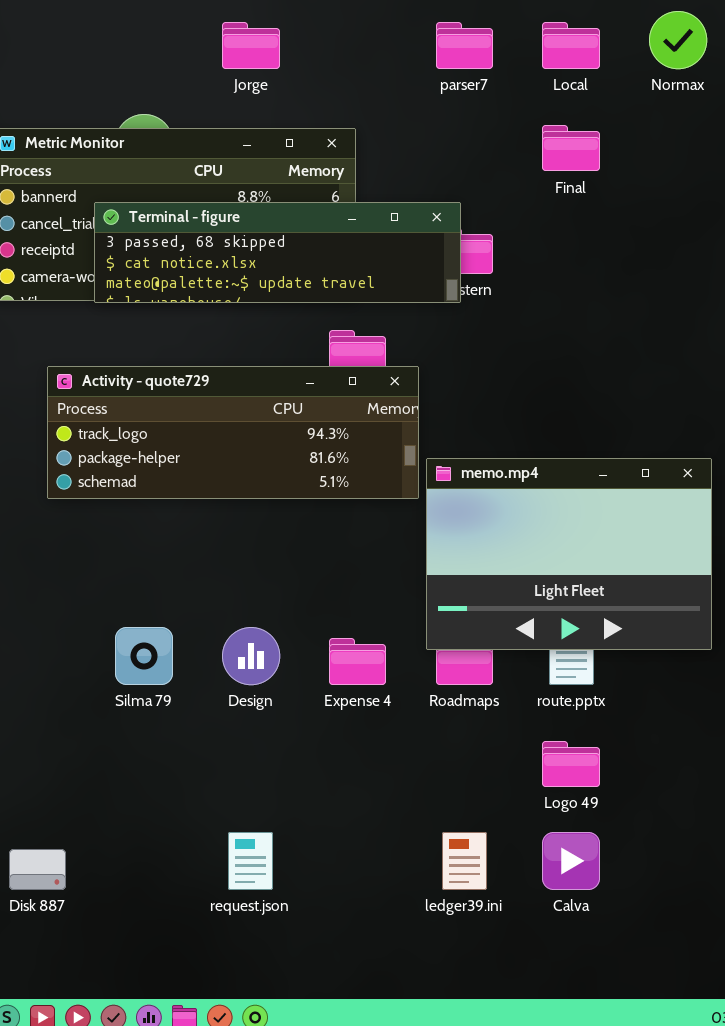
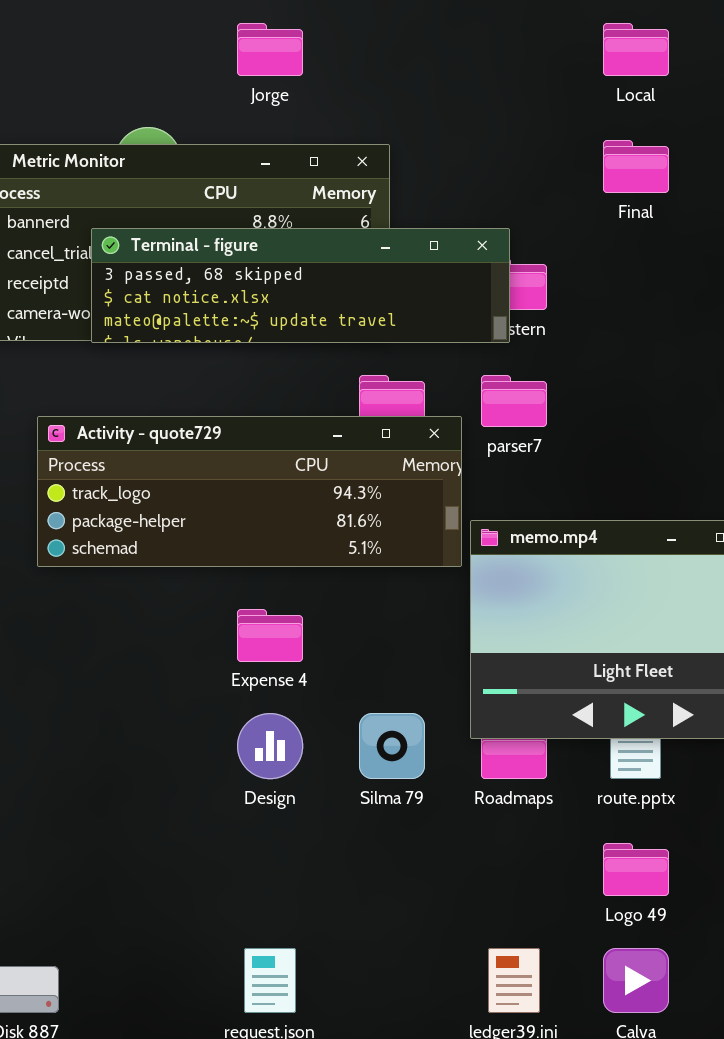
parser7: [436,22,493,69] -> [481,375,547,427], moved
Silma 79: [115,627,173,685] -> [359,713,425,779], moved
Expense 4: [329,638,386,685] -> [237,609,303,662], moved

